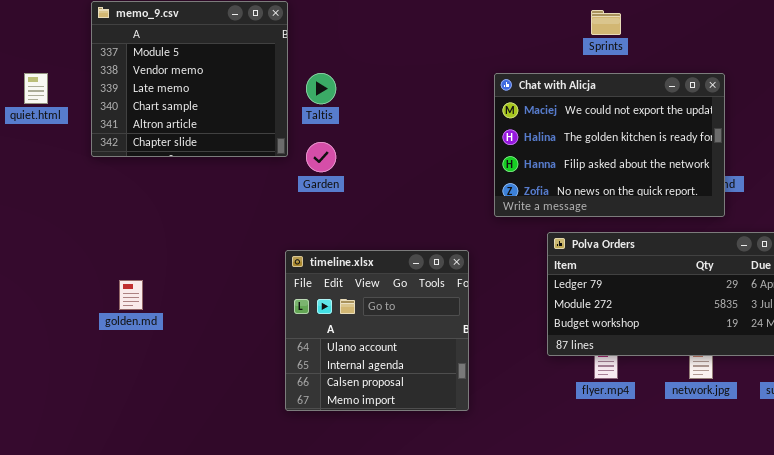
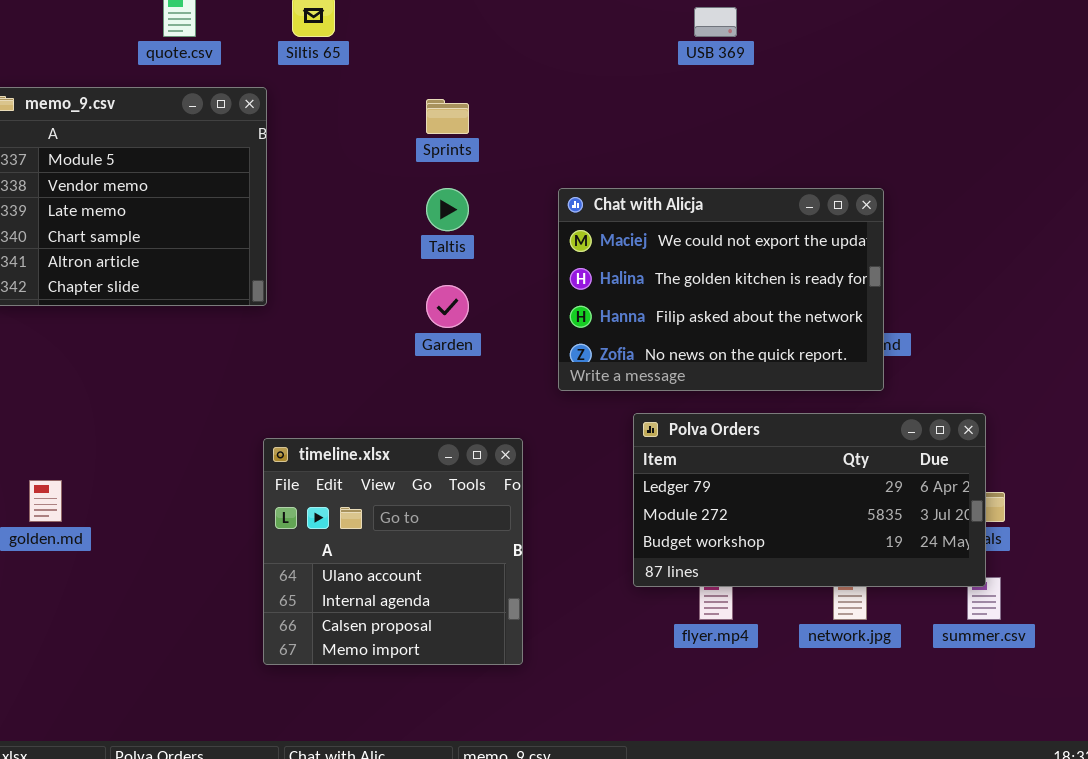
Sprints: [591,10,621,35] -> [426,99,469,134], moved
Taltis: [306,73,336,104] -> [426,188,469,231], moved
Garden: [306,142,336,172] -> [426,285,469,328], moved

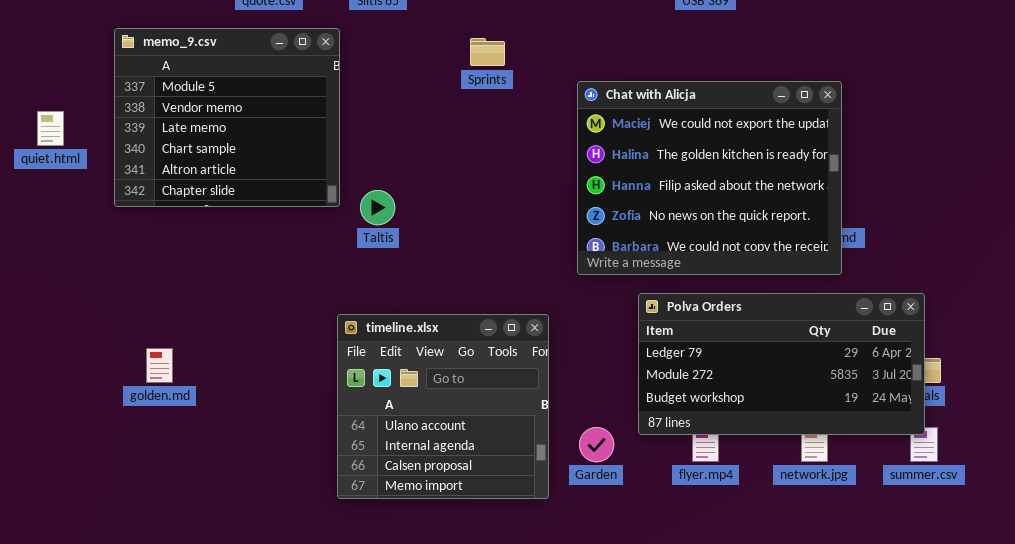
Taltis: [426,188,469,231] -> [360,190,395,225], moved
Chat with Alicja: [558,188,884,391] -> [577,81,842,275], resized
Garden: [426,285,469,328] -> [579,427,614,462], moved

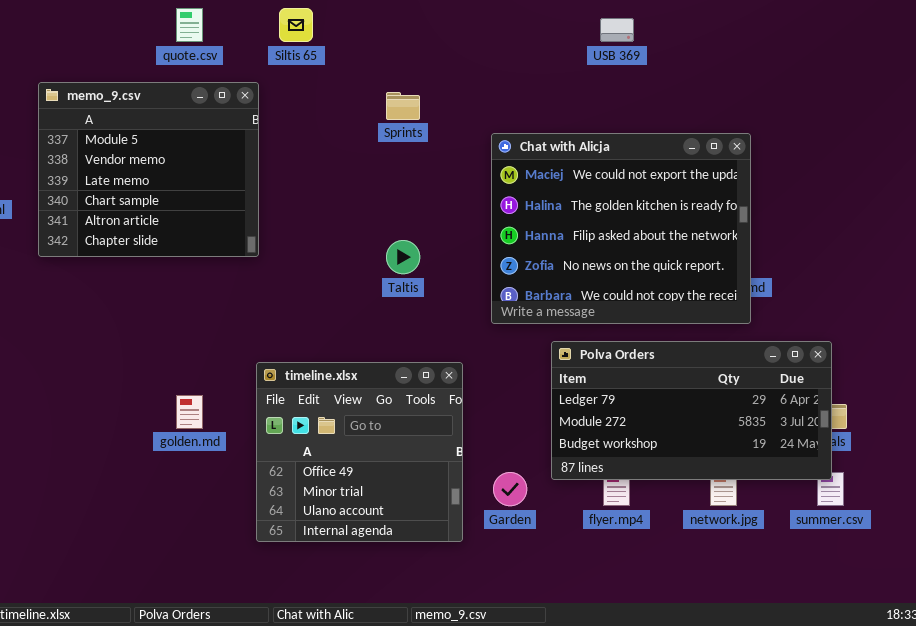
Taltis: [360,190,395,225] -> [386,240,420,274], moved
timeline.xlsx: [337,314,549,499] -> [256,362,463,542], scrolled up 2 rows
golden.md: [146,348,173,383] -> [176,395,203,429], moved

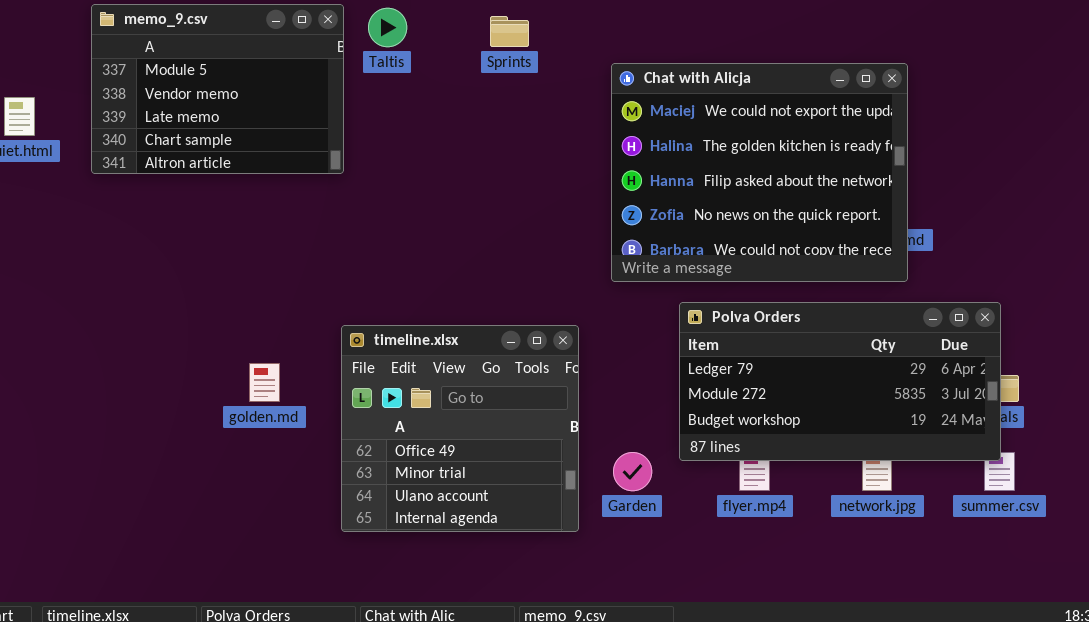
memo_9.csv: [38,82,259,257] -> [91,4,344,174], resized
Taltis: [386,240,420,274] -> [368,8,407,47], moved

